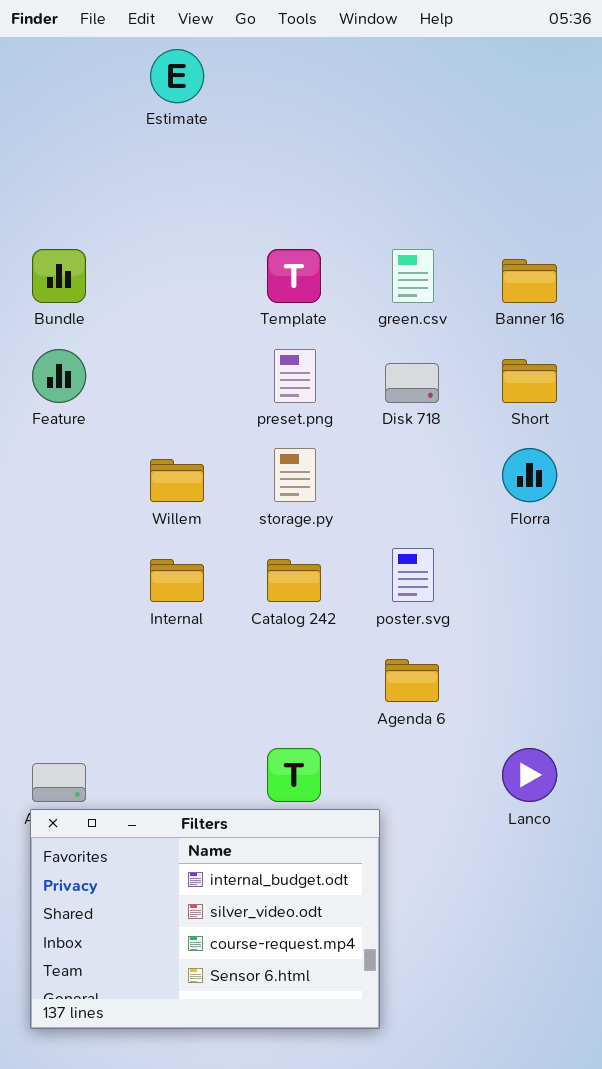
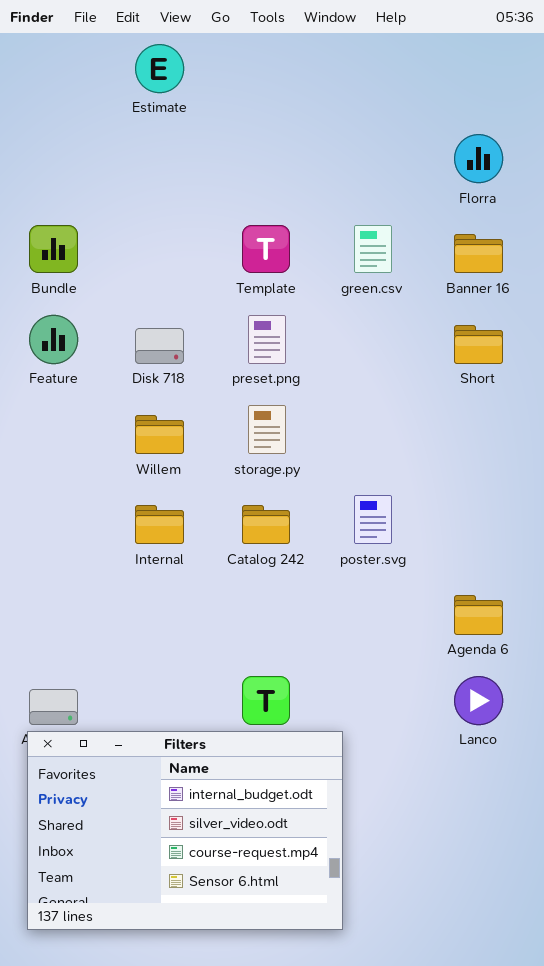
Disk 718: [385,363,439,403] -> [135,328,184,364], moved
Florra: [502,448,557,502] -> [454,134,503,183], moved
Agenda 6: [385,659,439,702] -> [454,595,503,635], moved

